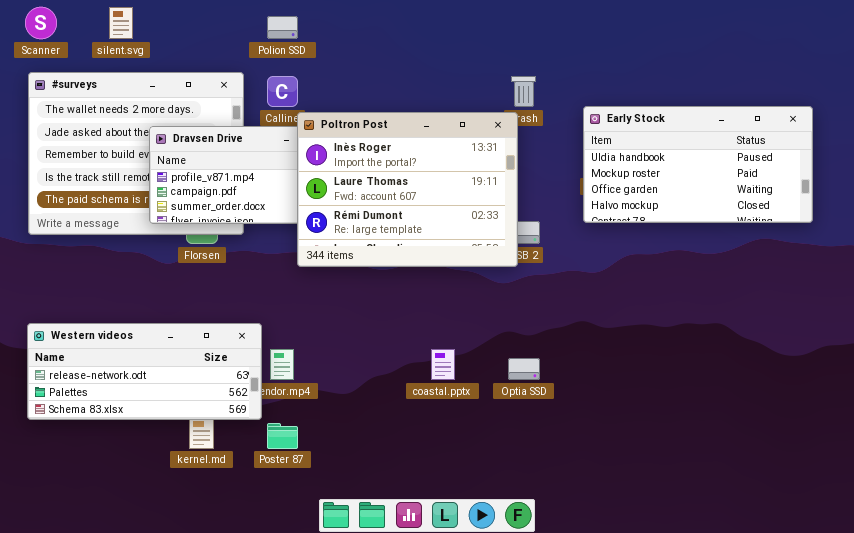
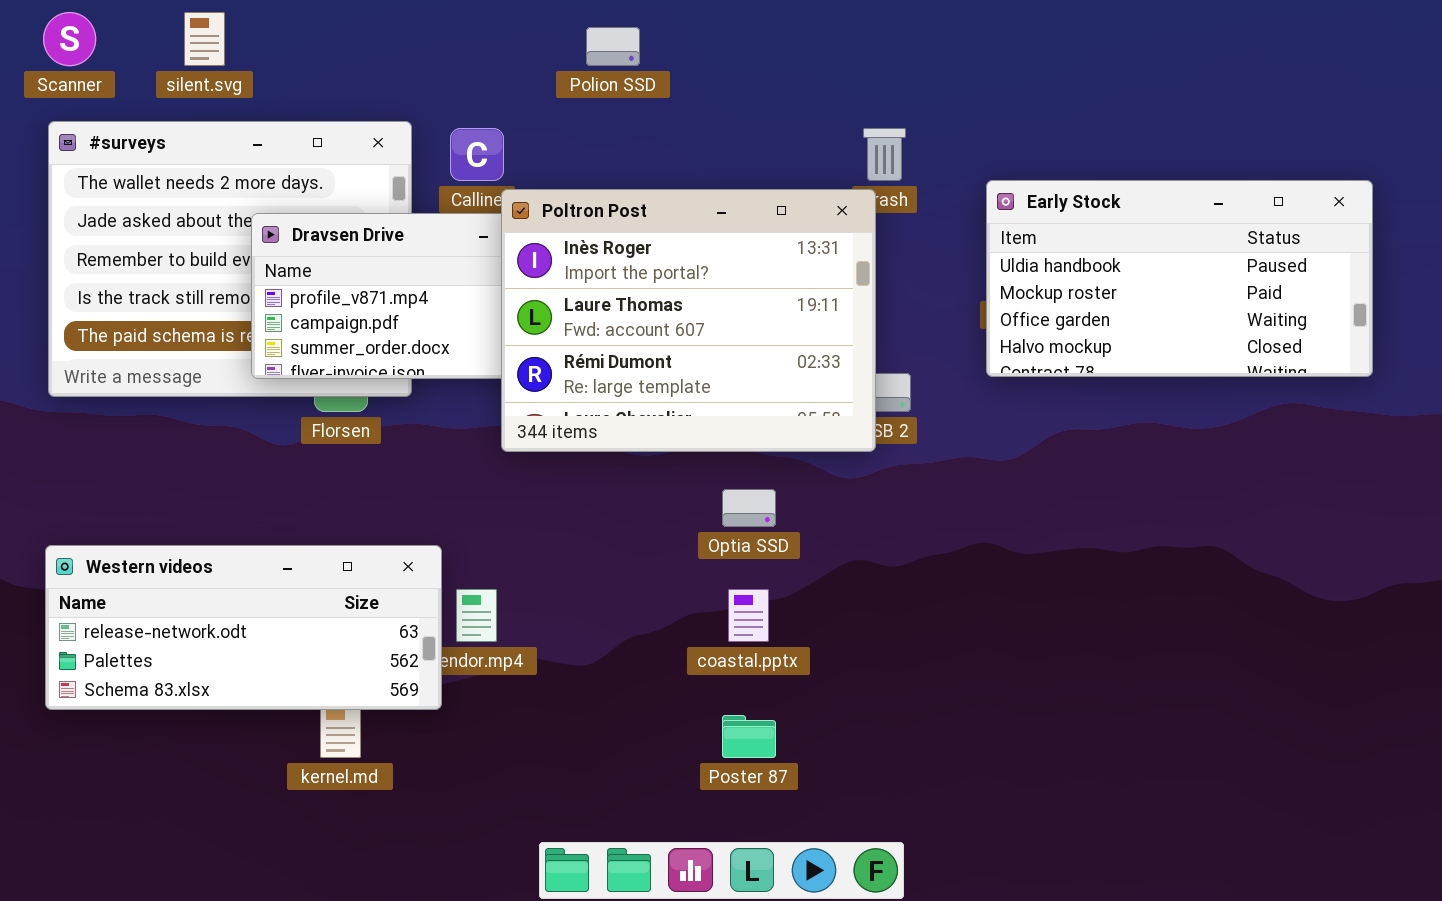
Polion SSD: [267,16,298,39] -> [586,27,640,66], moved
Optia SSD: [508,358,540,380] -> [722,489,776,527], moved
Poster 87: [267,423,298,449] -> [722,715,776,758], moved

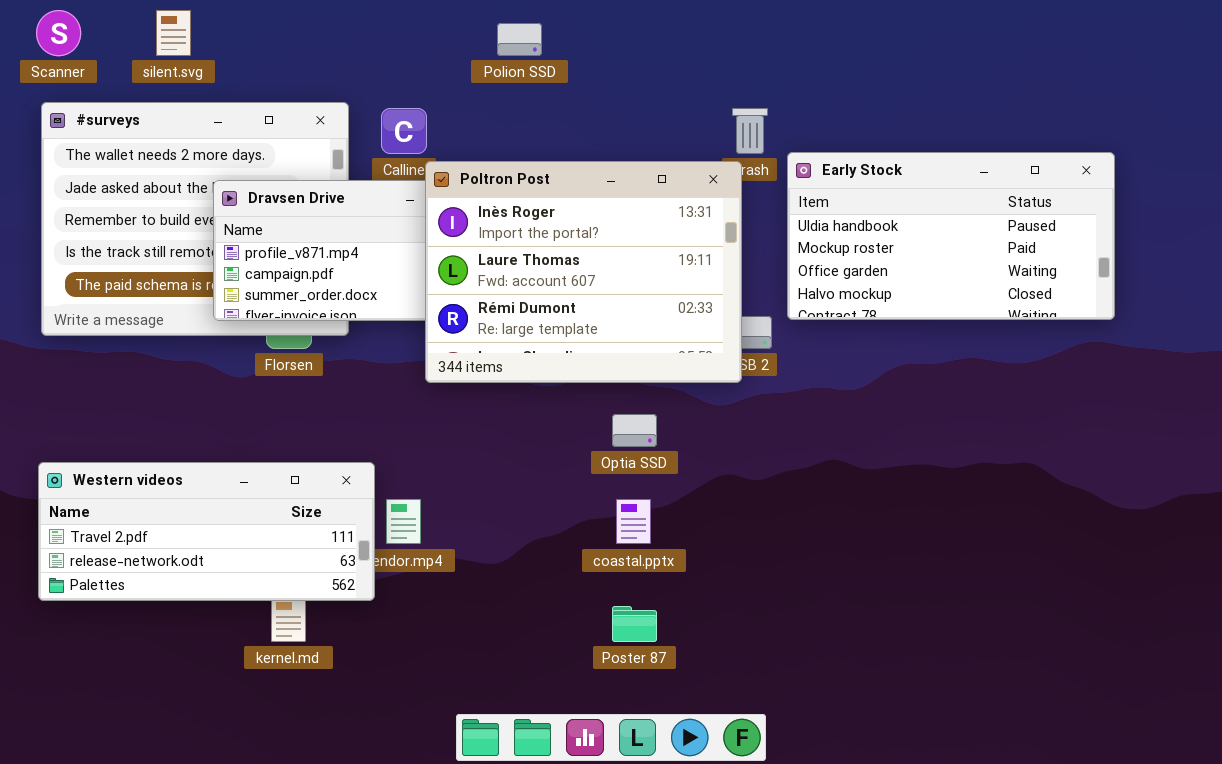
Early Stock: [986,180,1373,377] -> [787,152,1115,320], moved
Western videos: [45,545,442,710] -> [38,462,375,601], scrolled up 1 row

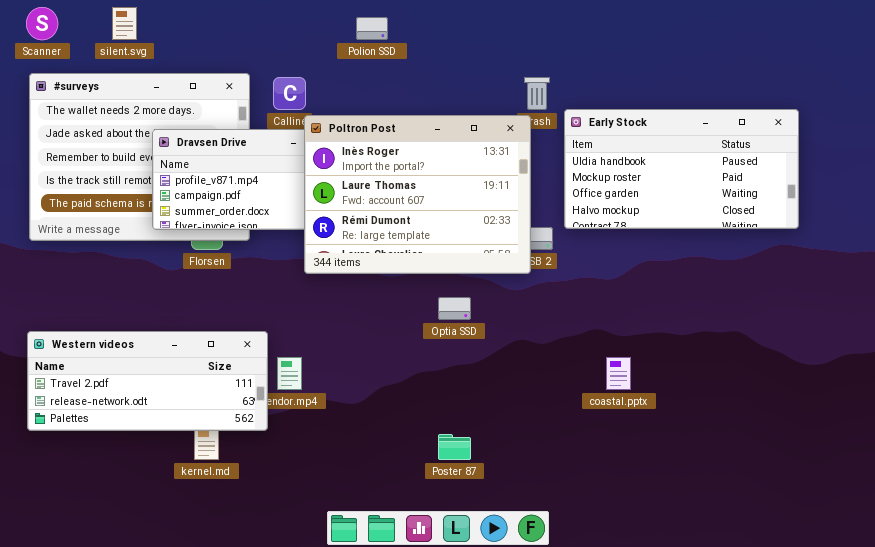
coastal.pptx: [616,499,651,544] -> [606,357,631,390], moved

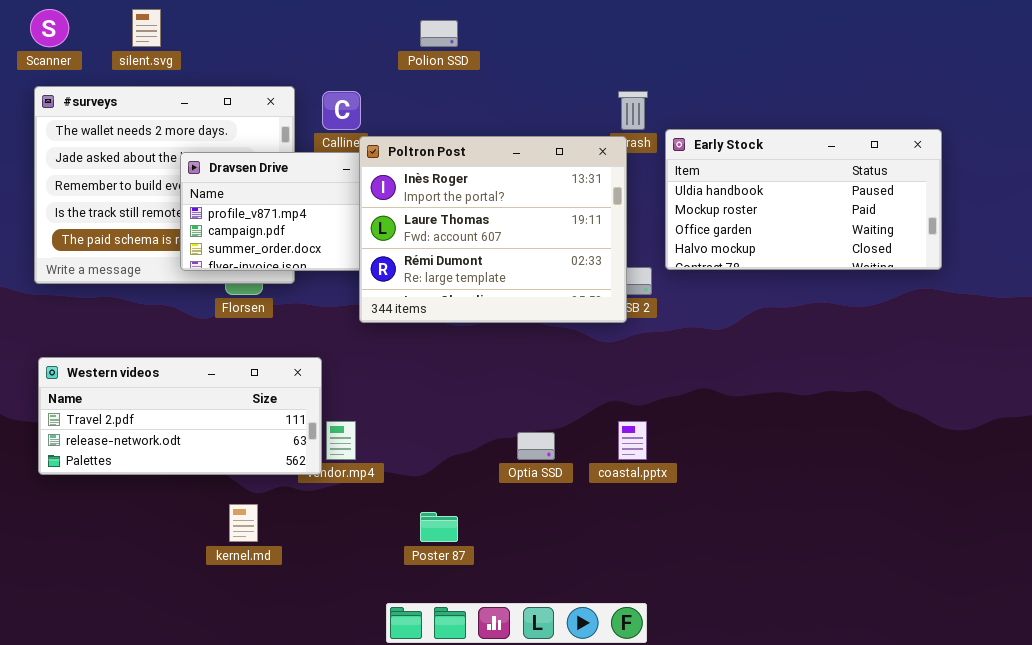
Optia SSD: [438,297,471,320] -> [517,432,555,460], moved
Western videos: [27,331,268,431] -> [38,357,322,475], moved
coastal.pptx: [606,357,631,390] -> [618,421,647,460], moved
Poster 87: [438,434,471,460] -> [420,512,458,542], moved

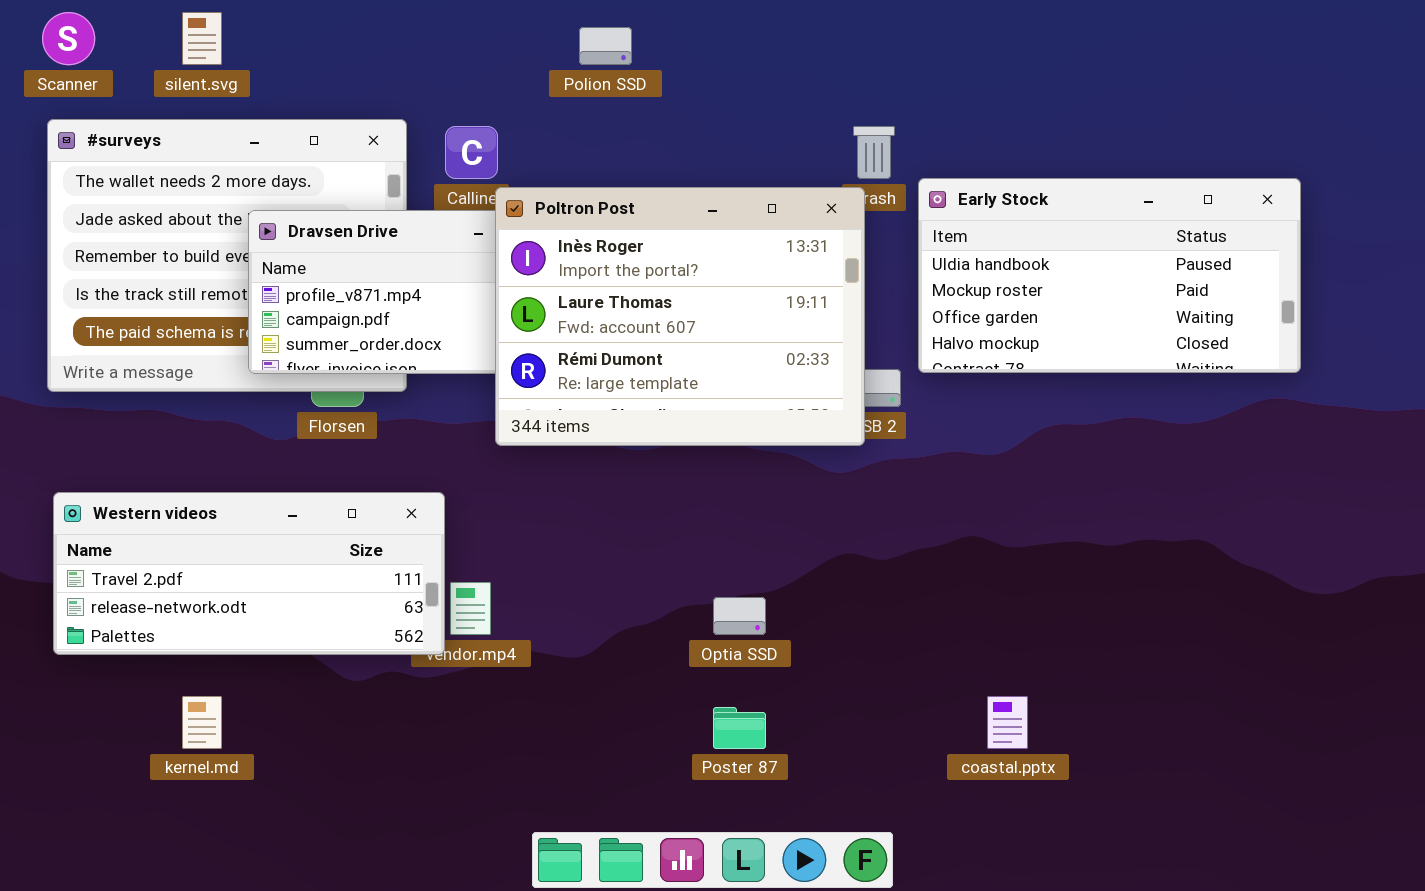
coastal.pptx: [618,421,647,460] -> [987,696,1028,749], moved
kernel.md: [229,504,258,542] -> [182,696,222,749], moved
Poster 87: [420,512,458,542] -> [713,707,766,749], moved

